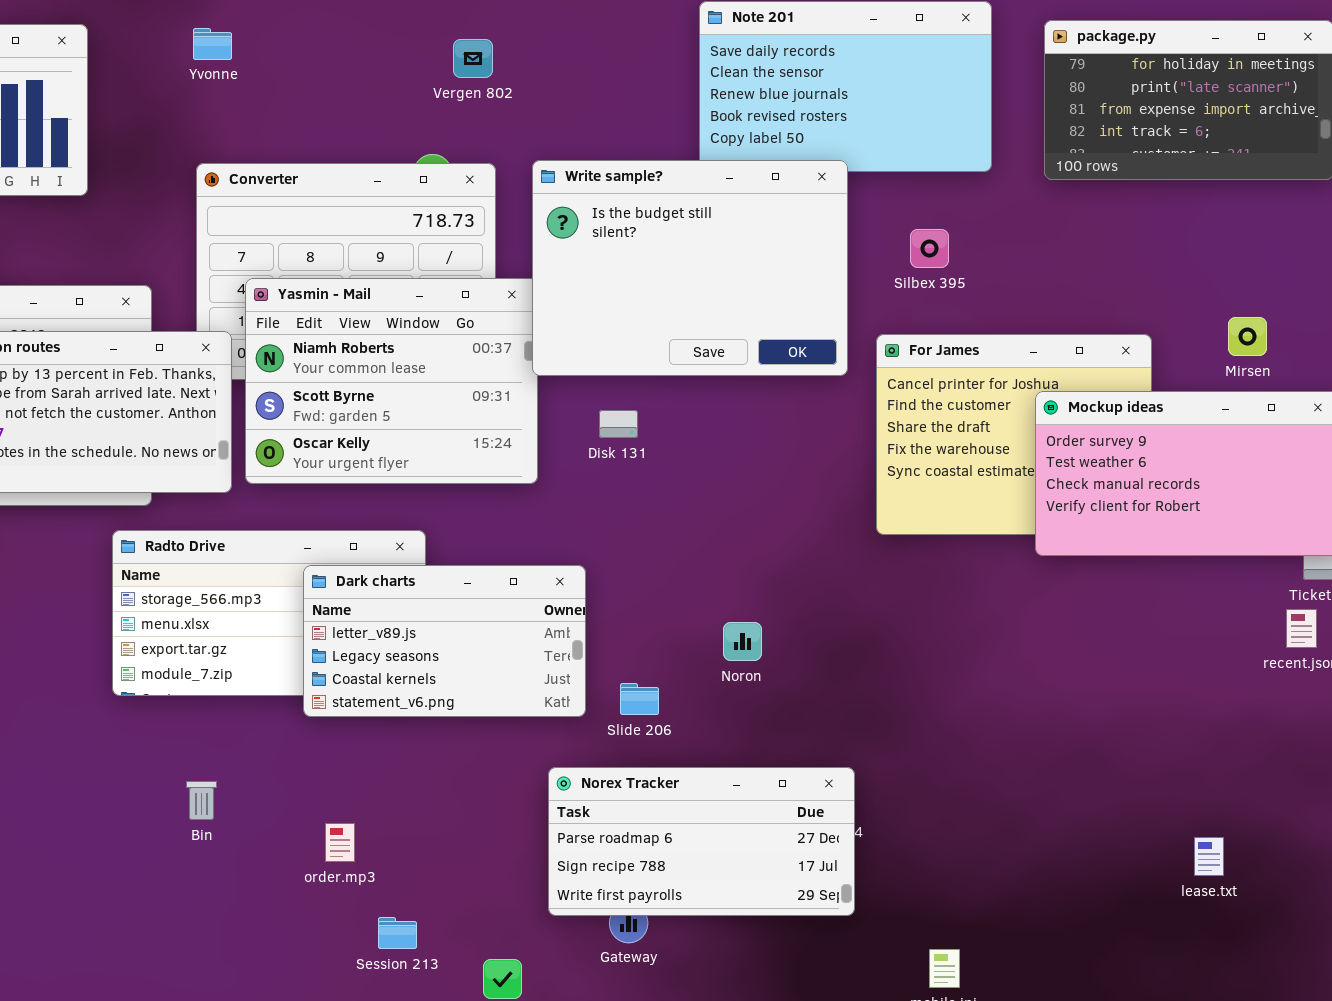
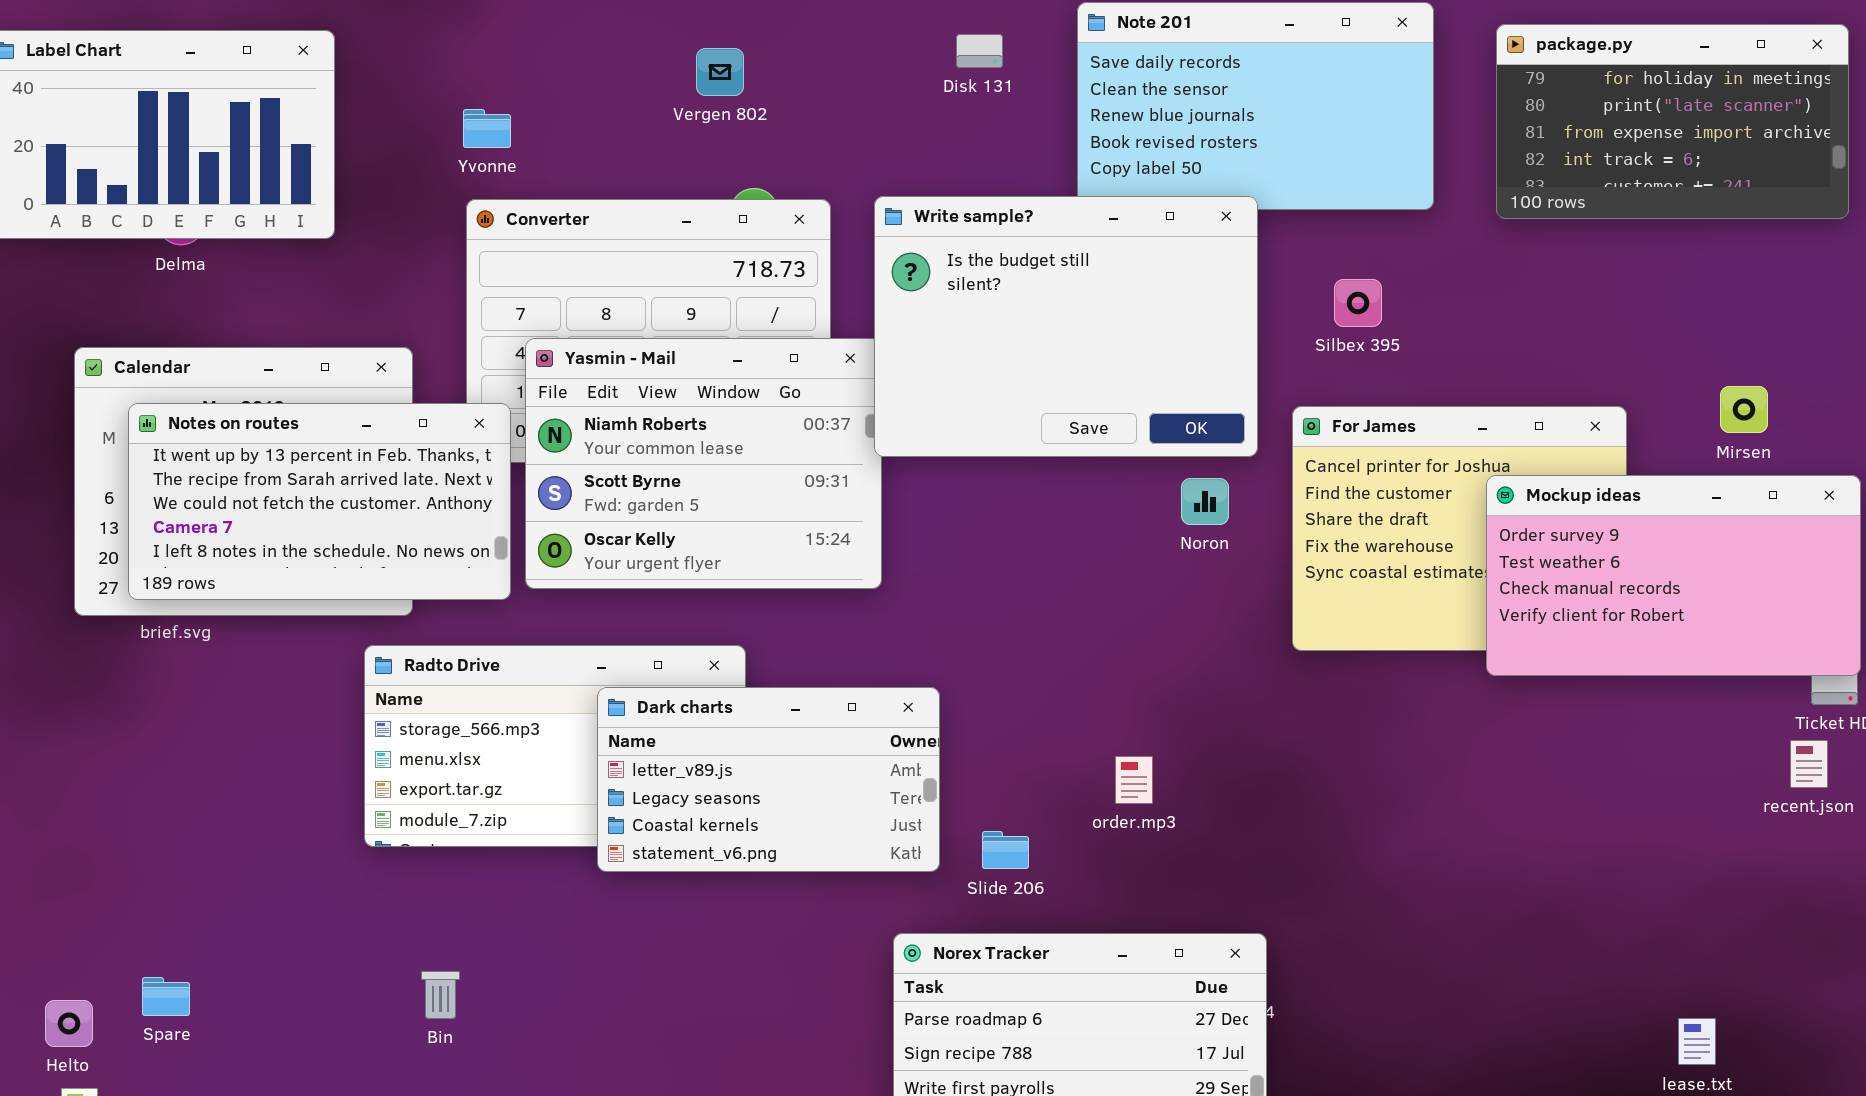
Yvonne: [193,28,232,60] -> [463,109,511,148], moved
Vergen 802: [453,39,493,78] -> [696,48,744,96], moved
Disk 131: [599,410,638,438] -> [956,34,1003,68], moved
Noron: [723,622,762,661] -> [1181,478,1229,525], moved
Bin: [186,781,217,820] -> [421,971,460,1019], moved
order.mp3: [325,823,355,862] -> [1115,756,1153,804], moved

